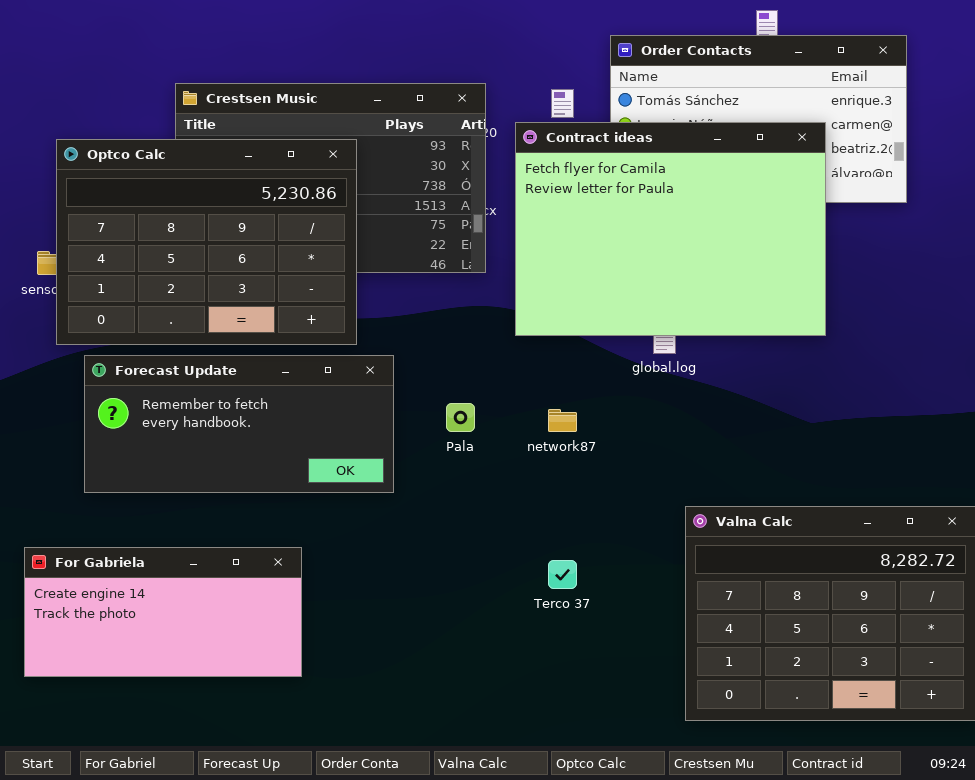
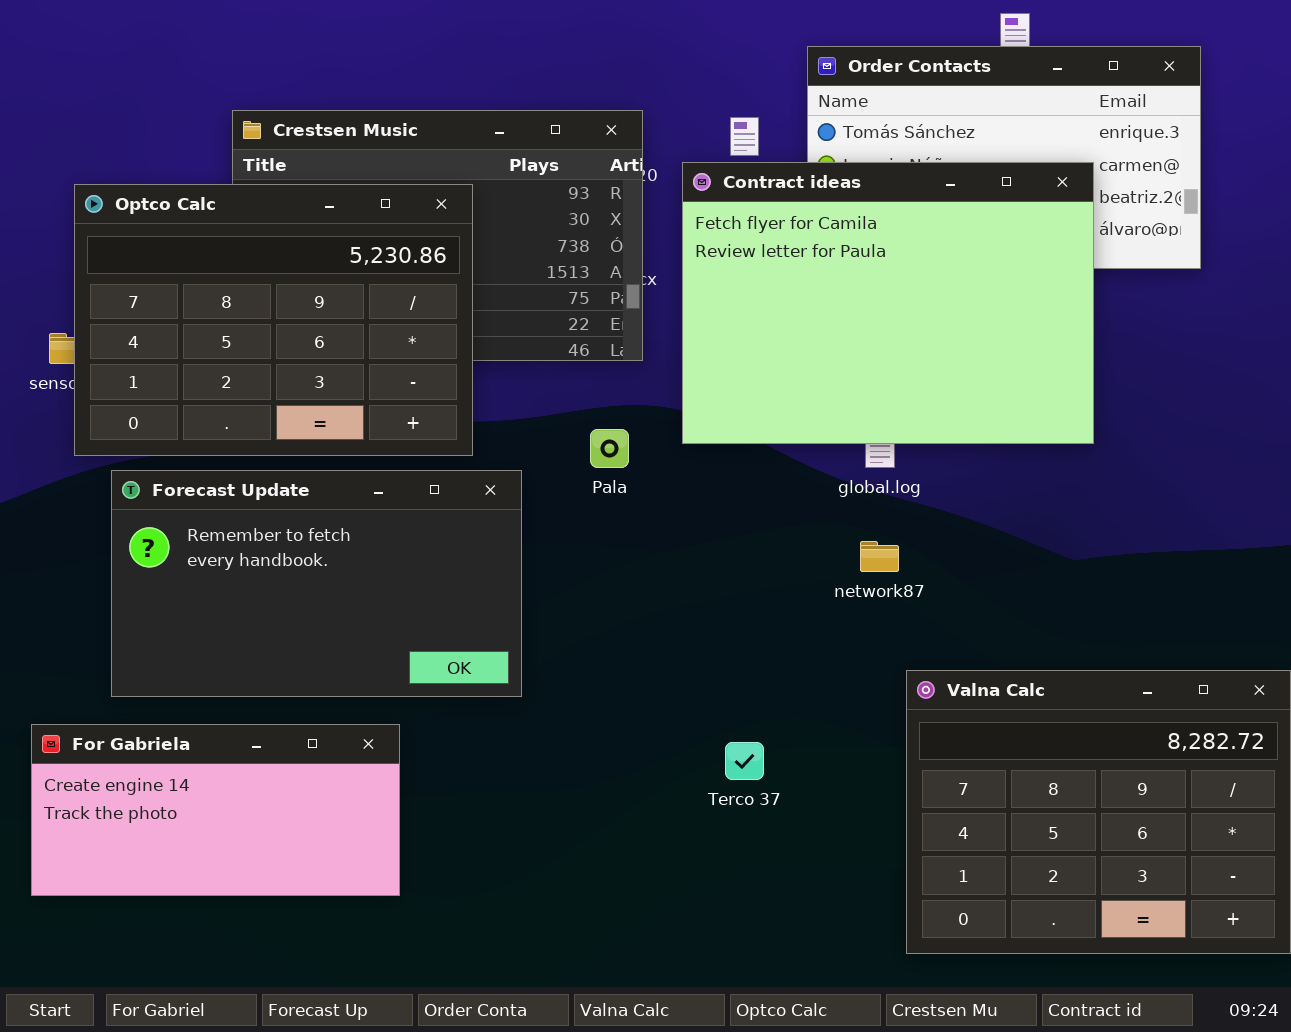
Forecast Update: [84,355,394,493] -> [111,470,522,697], resized
Pala: [446,403,475,432] -> [590,429,629,468], moved
network87: [548,409,577,432] -> [860,541,899,572], moved

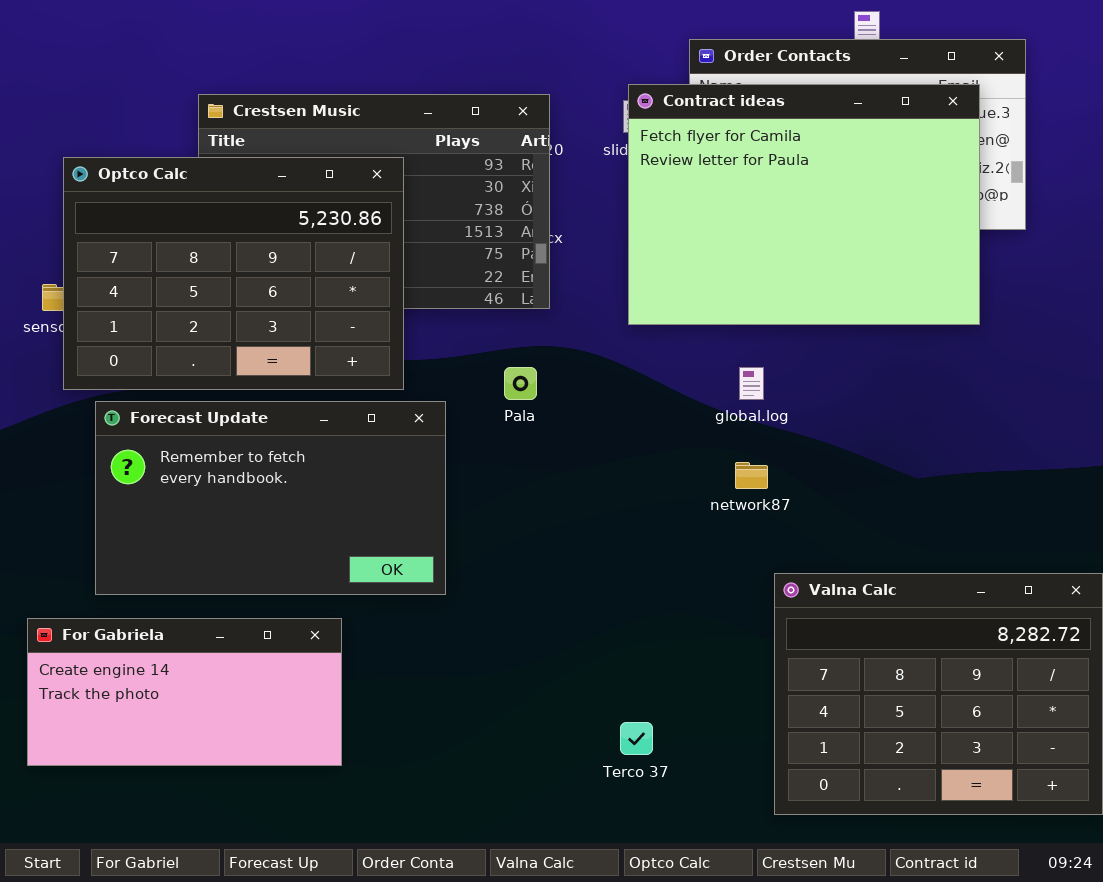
Contract ideas: [682,162,1094,444] -> [628,84,980,325], moved
Terco 37: [725,742,764,780] -> [620,722,653,755], moved

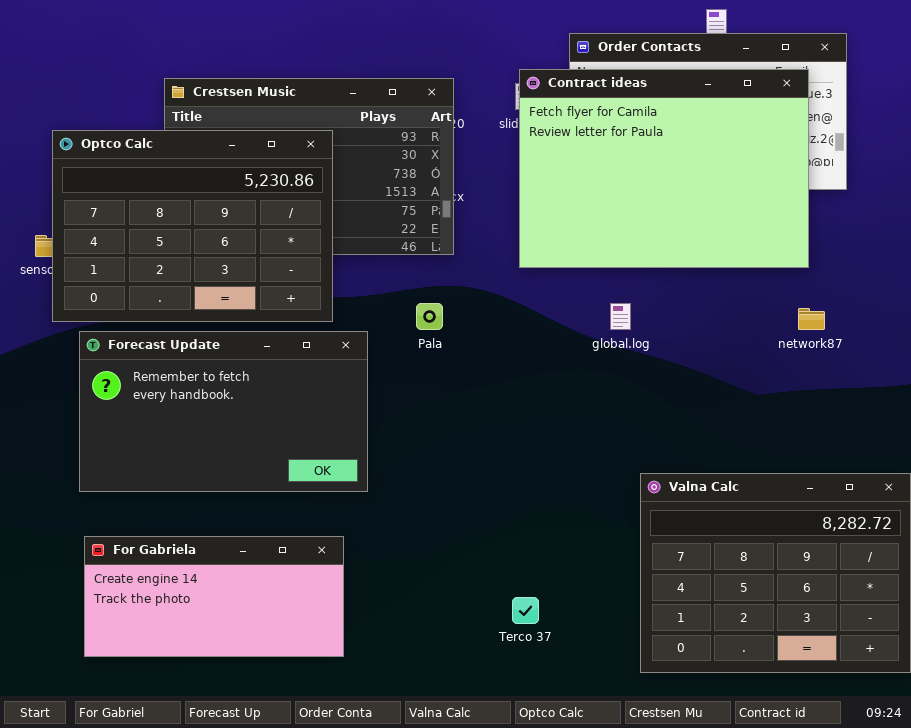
network87: [735,462,768,489] -> [798,308,825,330], moved
For Gabriela: [27,618,342,766] -> [84,536,344,657], moved

